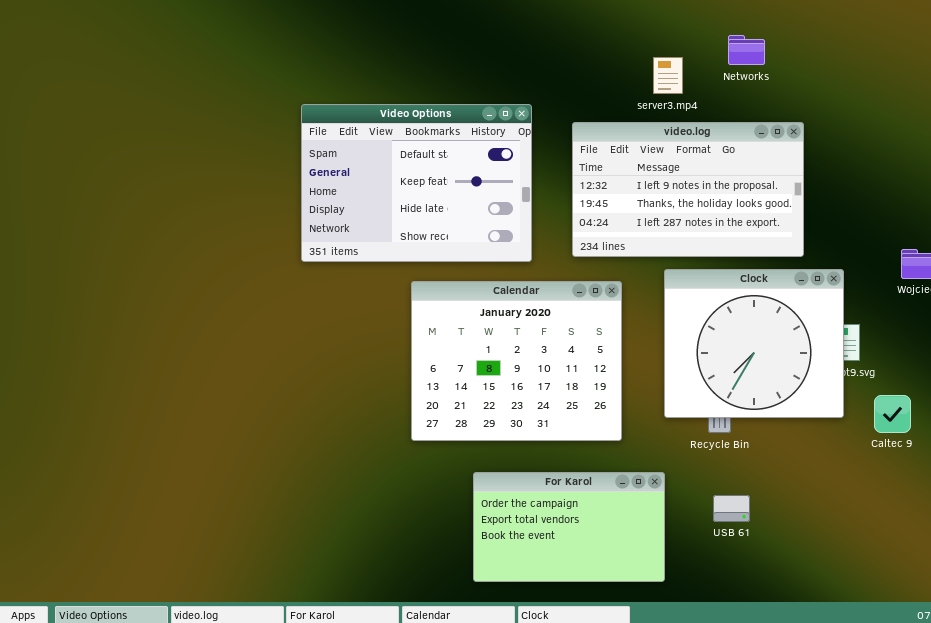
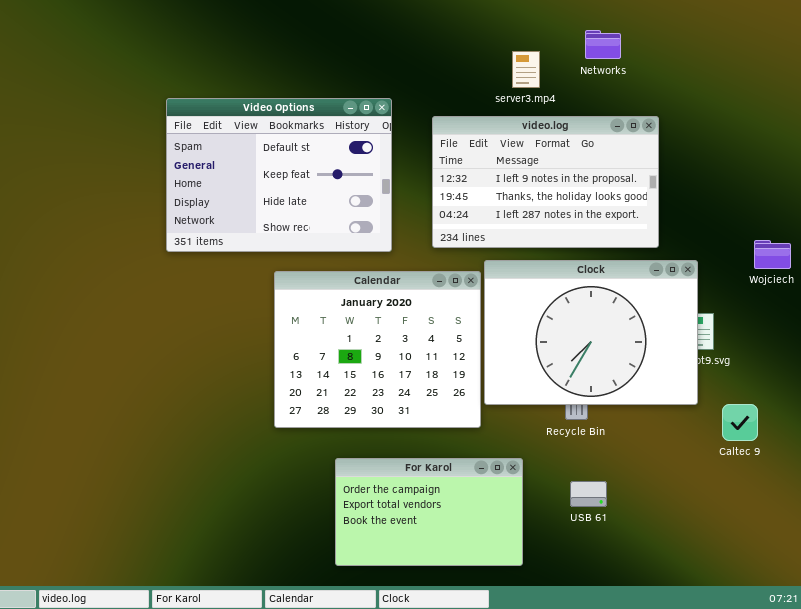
Clock: [664,269,844,418] -> [484,260,698,405], resized
Caltec 9: [874,395,911,433] -> [722,404,758,441], moved

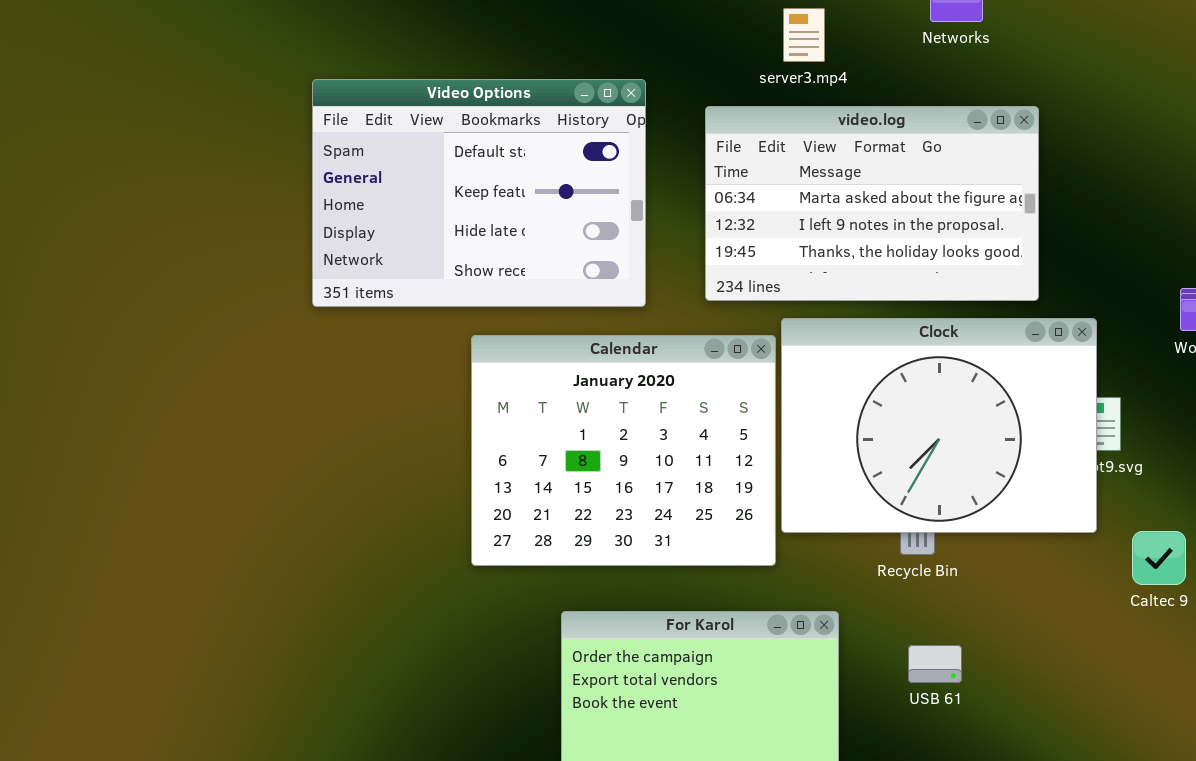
server3.mp4: [512,51,540,88] -> [783,8,825,62], moved
video.log: [432,116,659,248] -> [705,106,1039,301], scrolled up 1 row

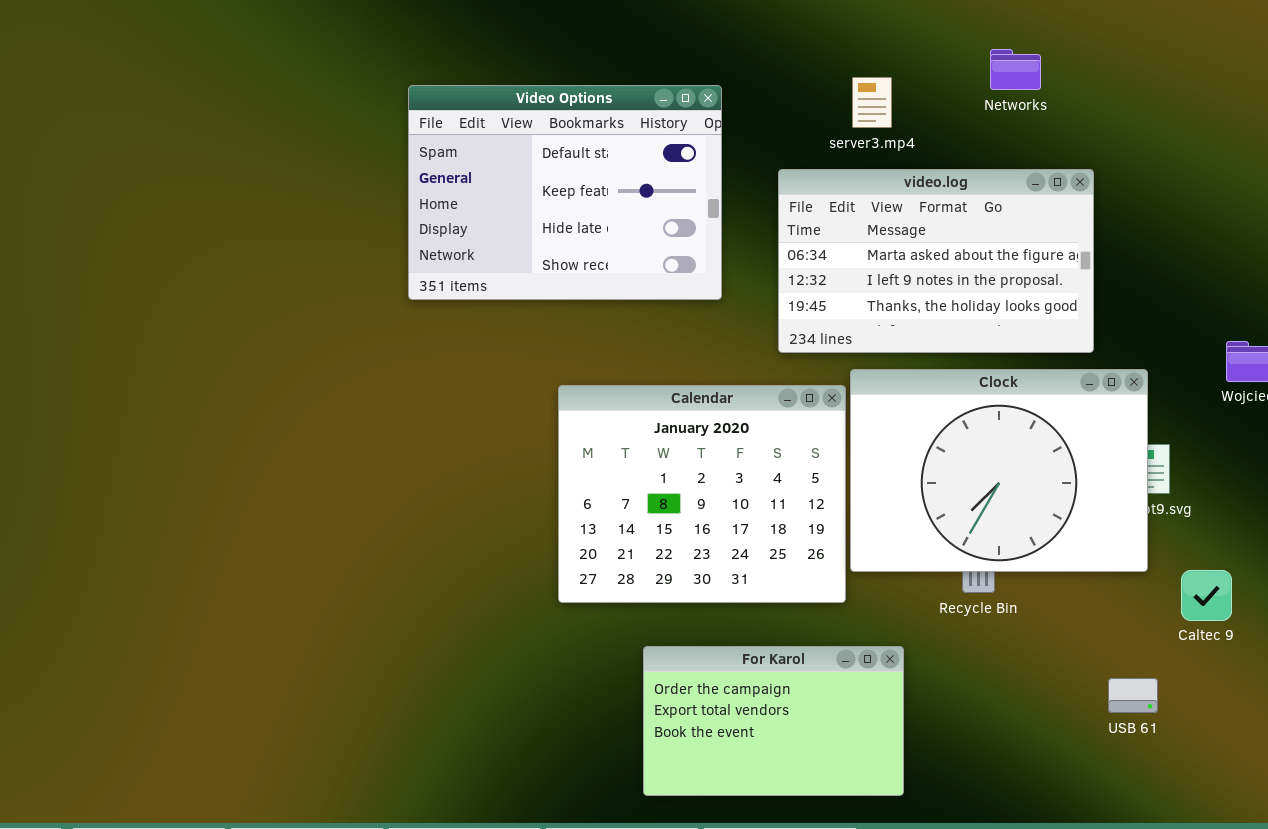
Video Options: [312,79,646,307] -> [408,85,722,300], moved
USB 61: [908,645,962,683] -> [1108,678,1158,713], moved

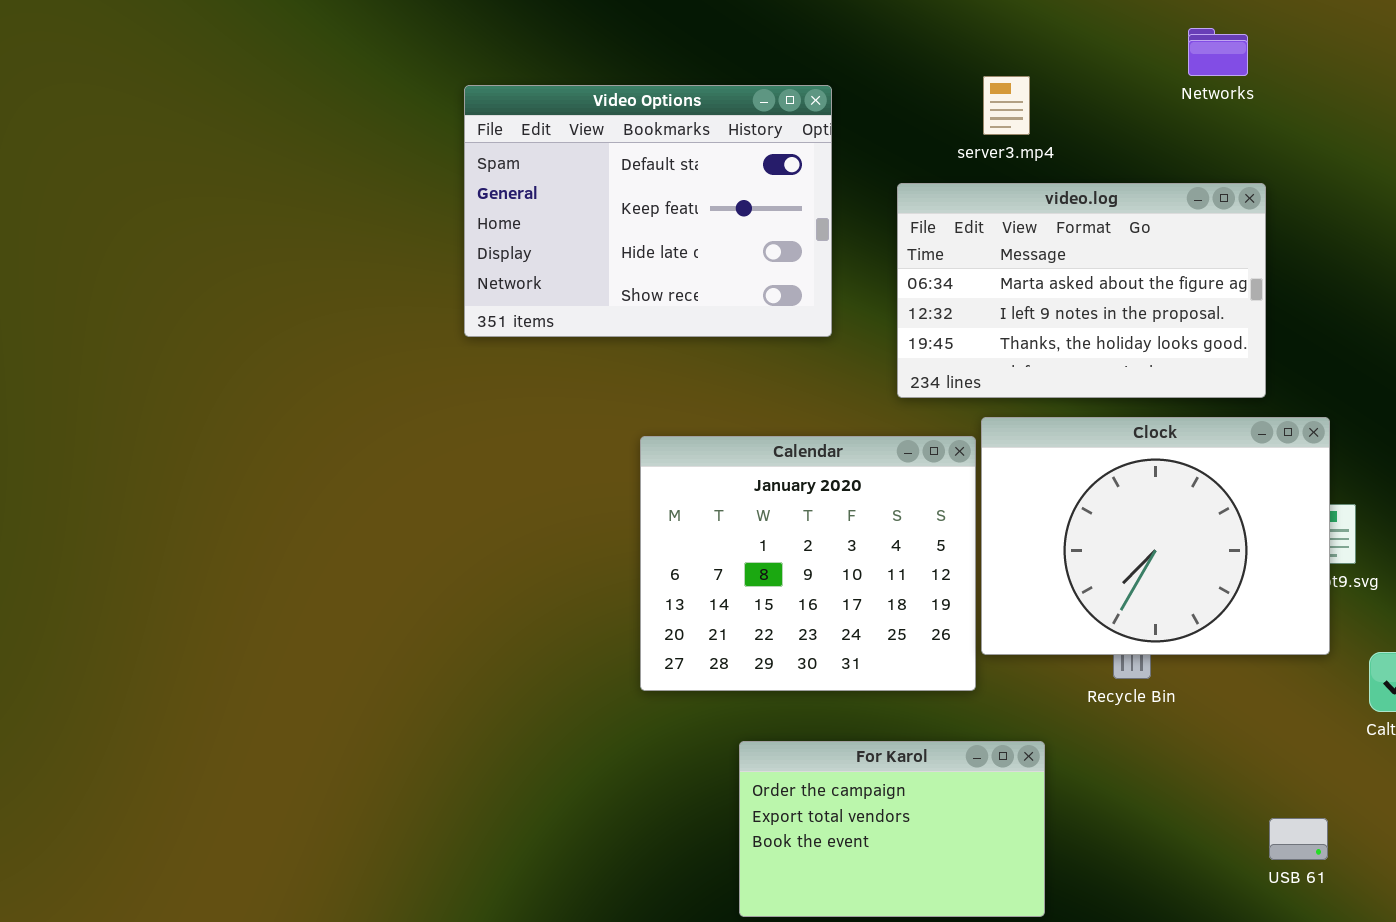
Networks: [990,49,1041,90] -> [1188,28,1248,76], moved
USB 61: [1108,678,1158,713] -> [1269,818,1328,860], moved

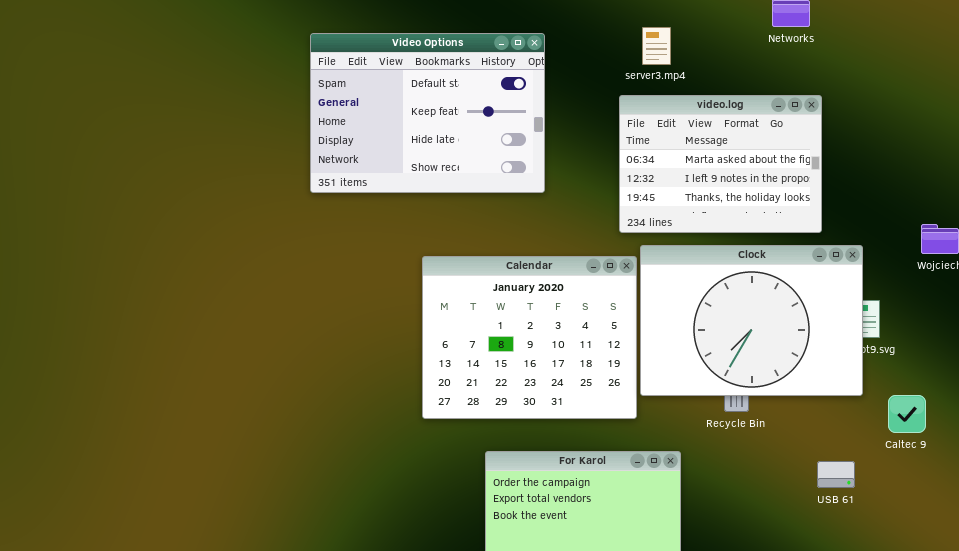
video.log: [897,183,1266,398] -> [619,95,822,233], resized
USB 61: [1269,818,1328,860] -> [817,461,855,488], moved

